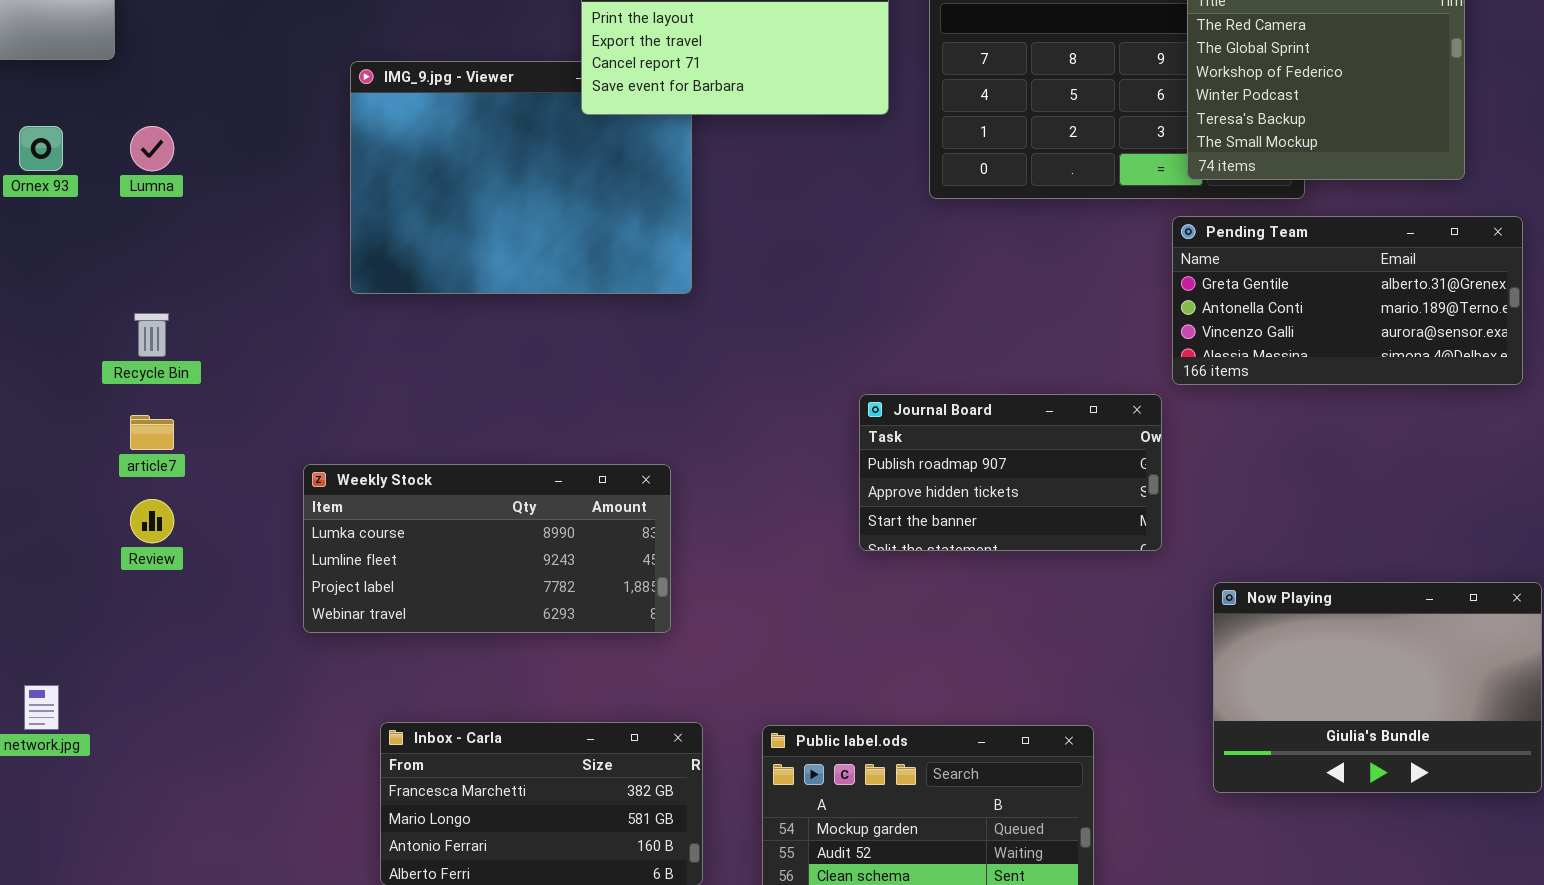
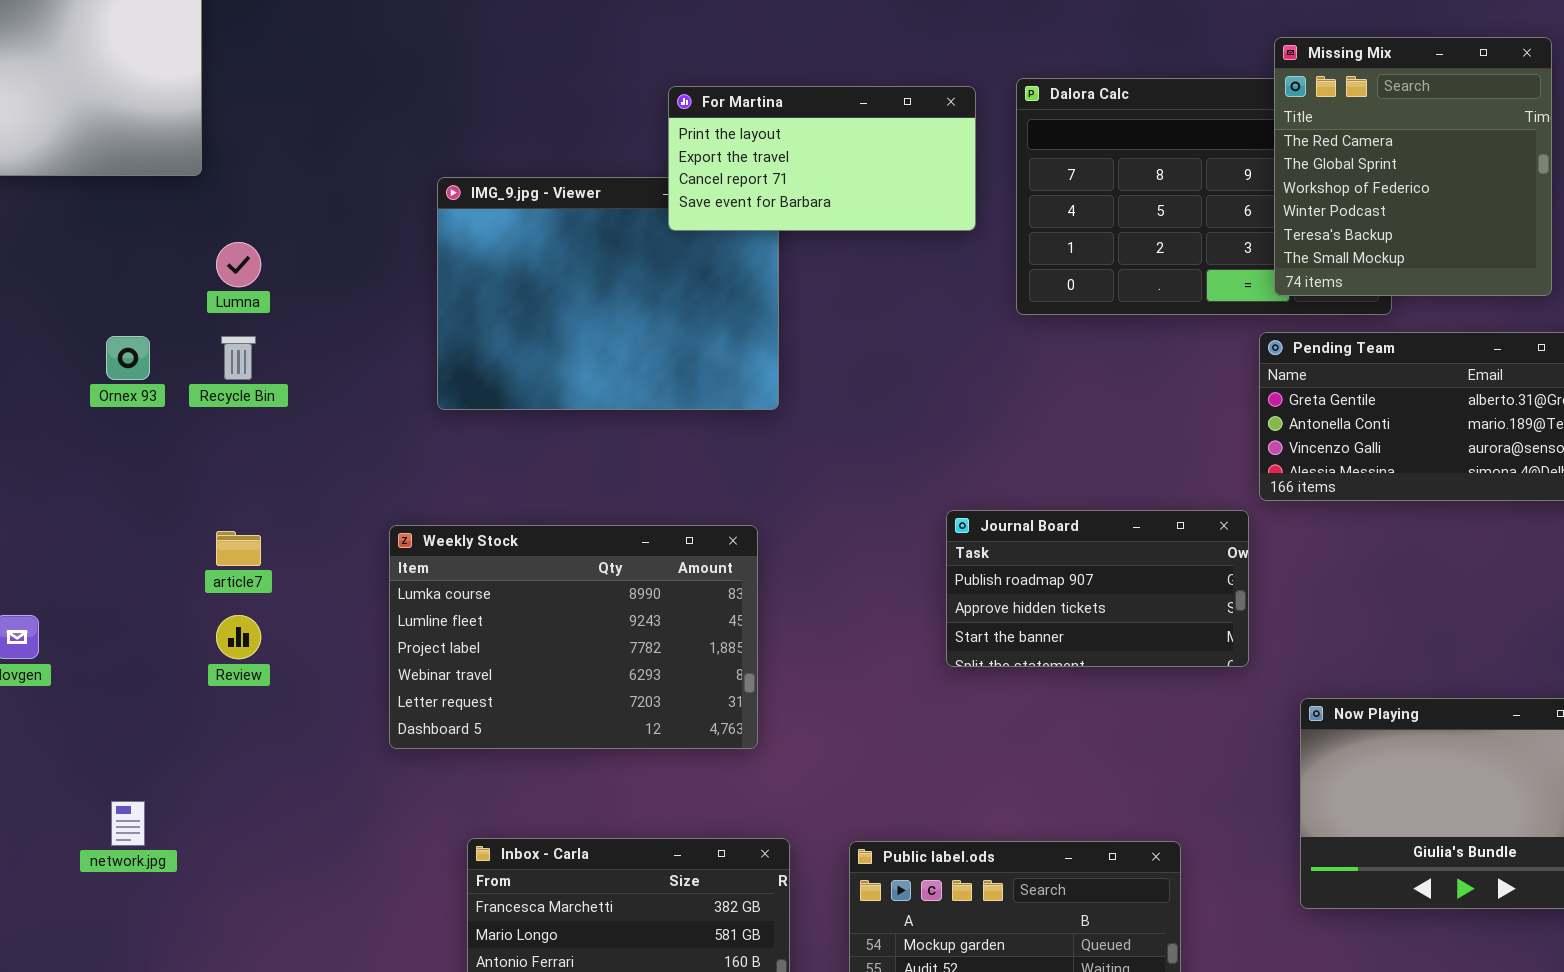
Ornex 93: [19,126,63,171] -> [106,336,150,380], moved
Recycle Bin: [134,313,169,357] -> [221,336,256,380], moved
Weekly Stock: [303,464,671,633] -> [389,525,758,749], resized

